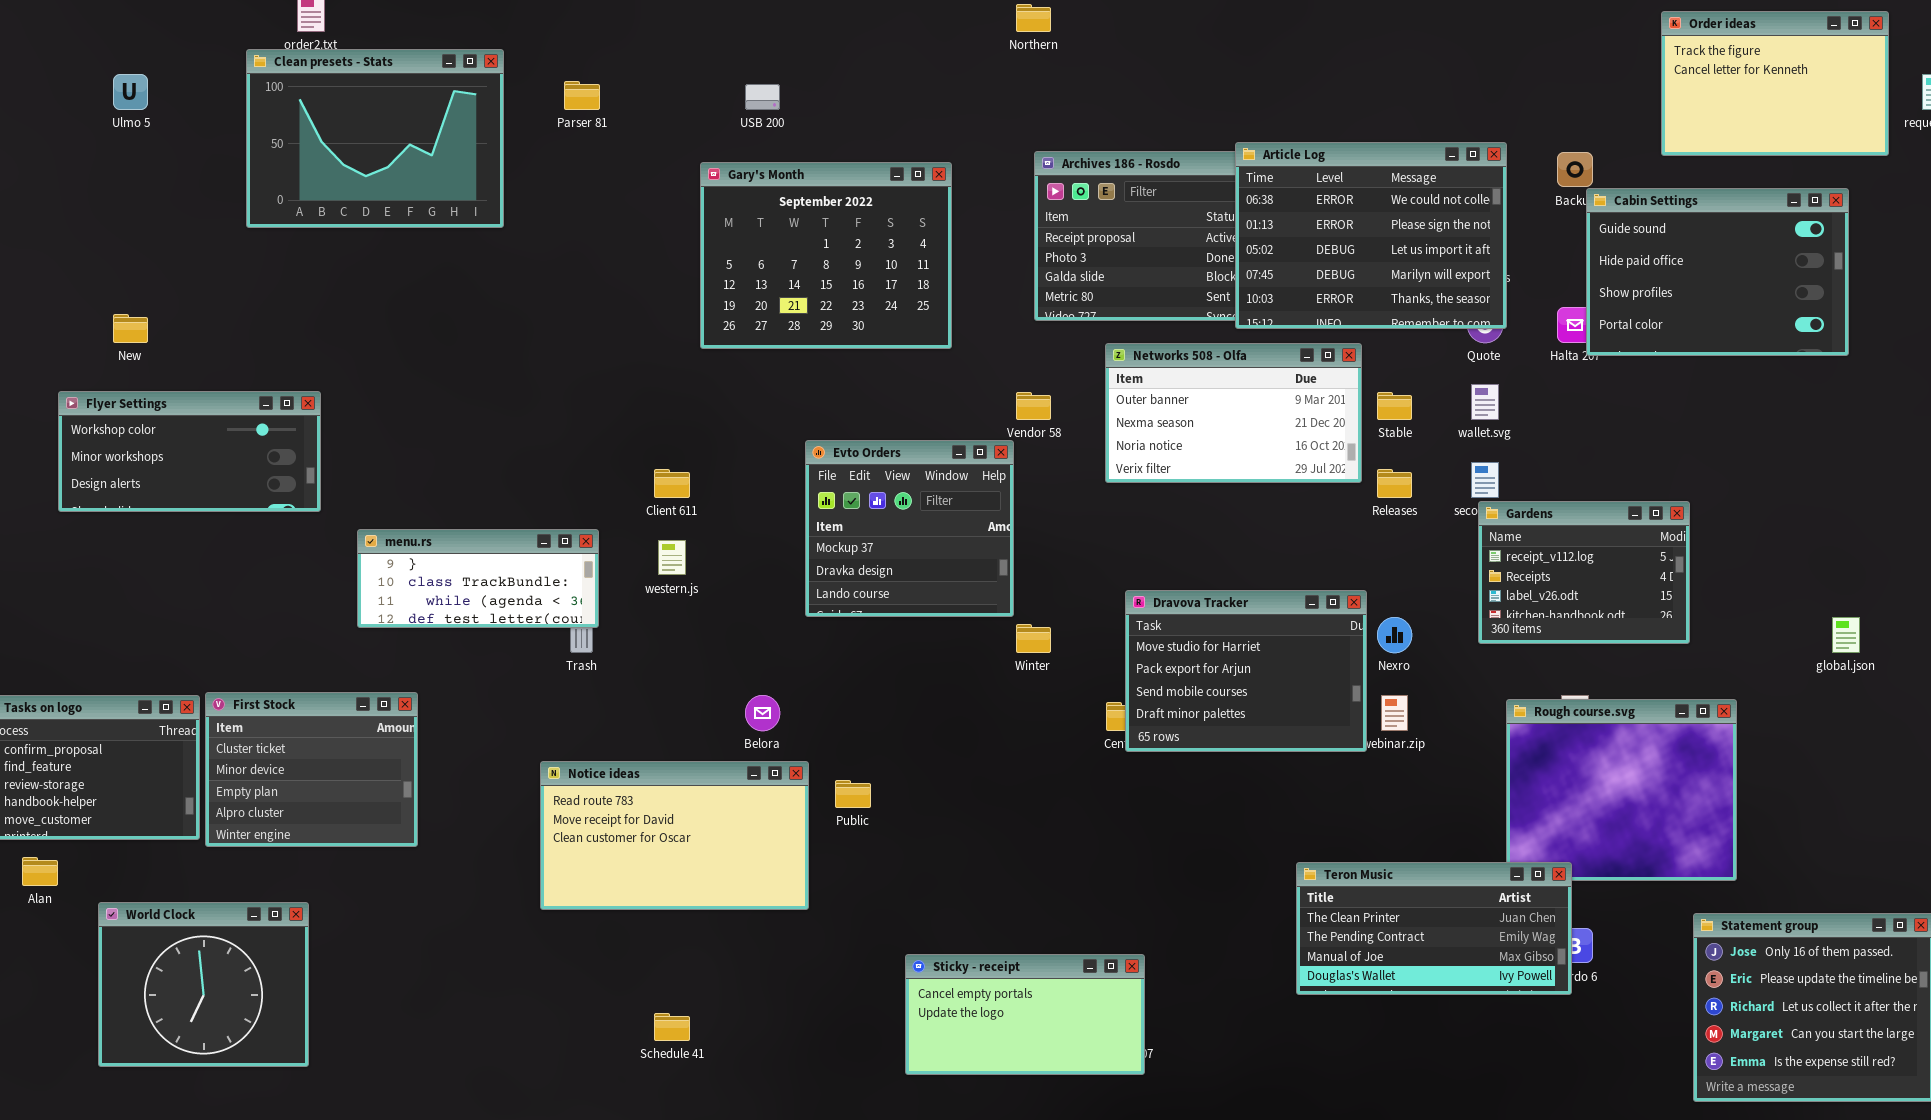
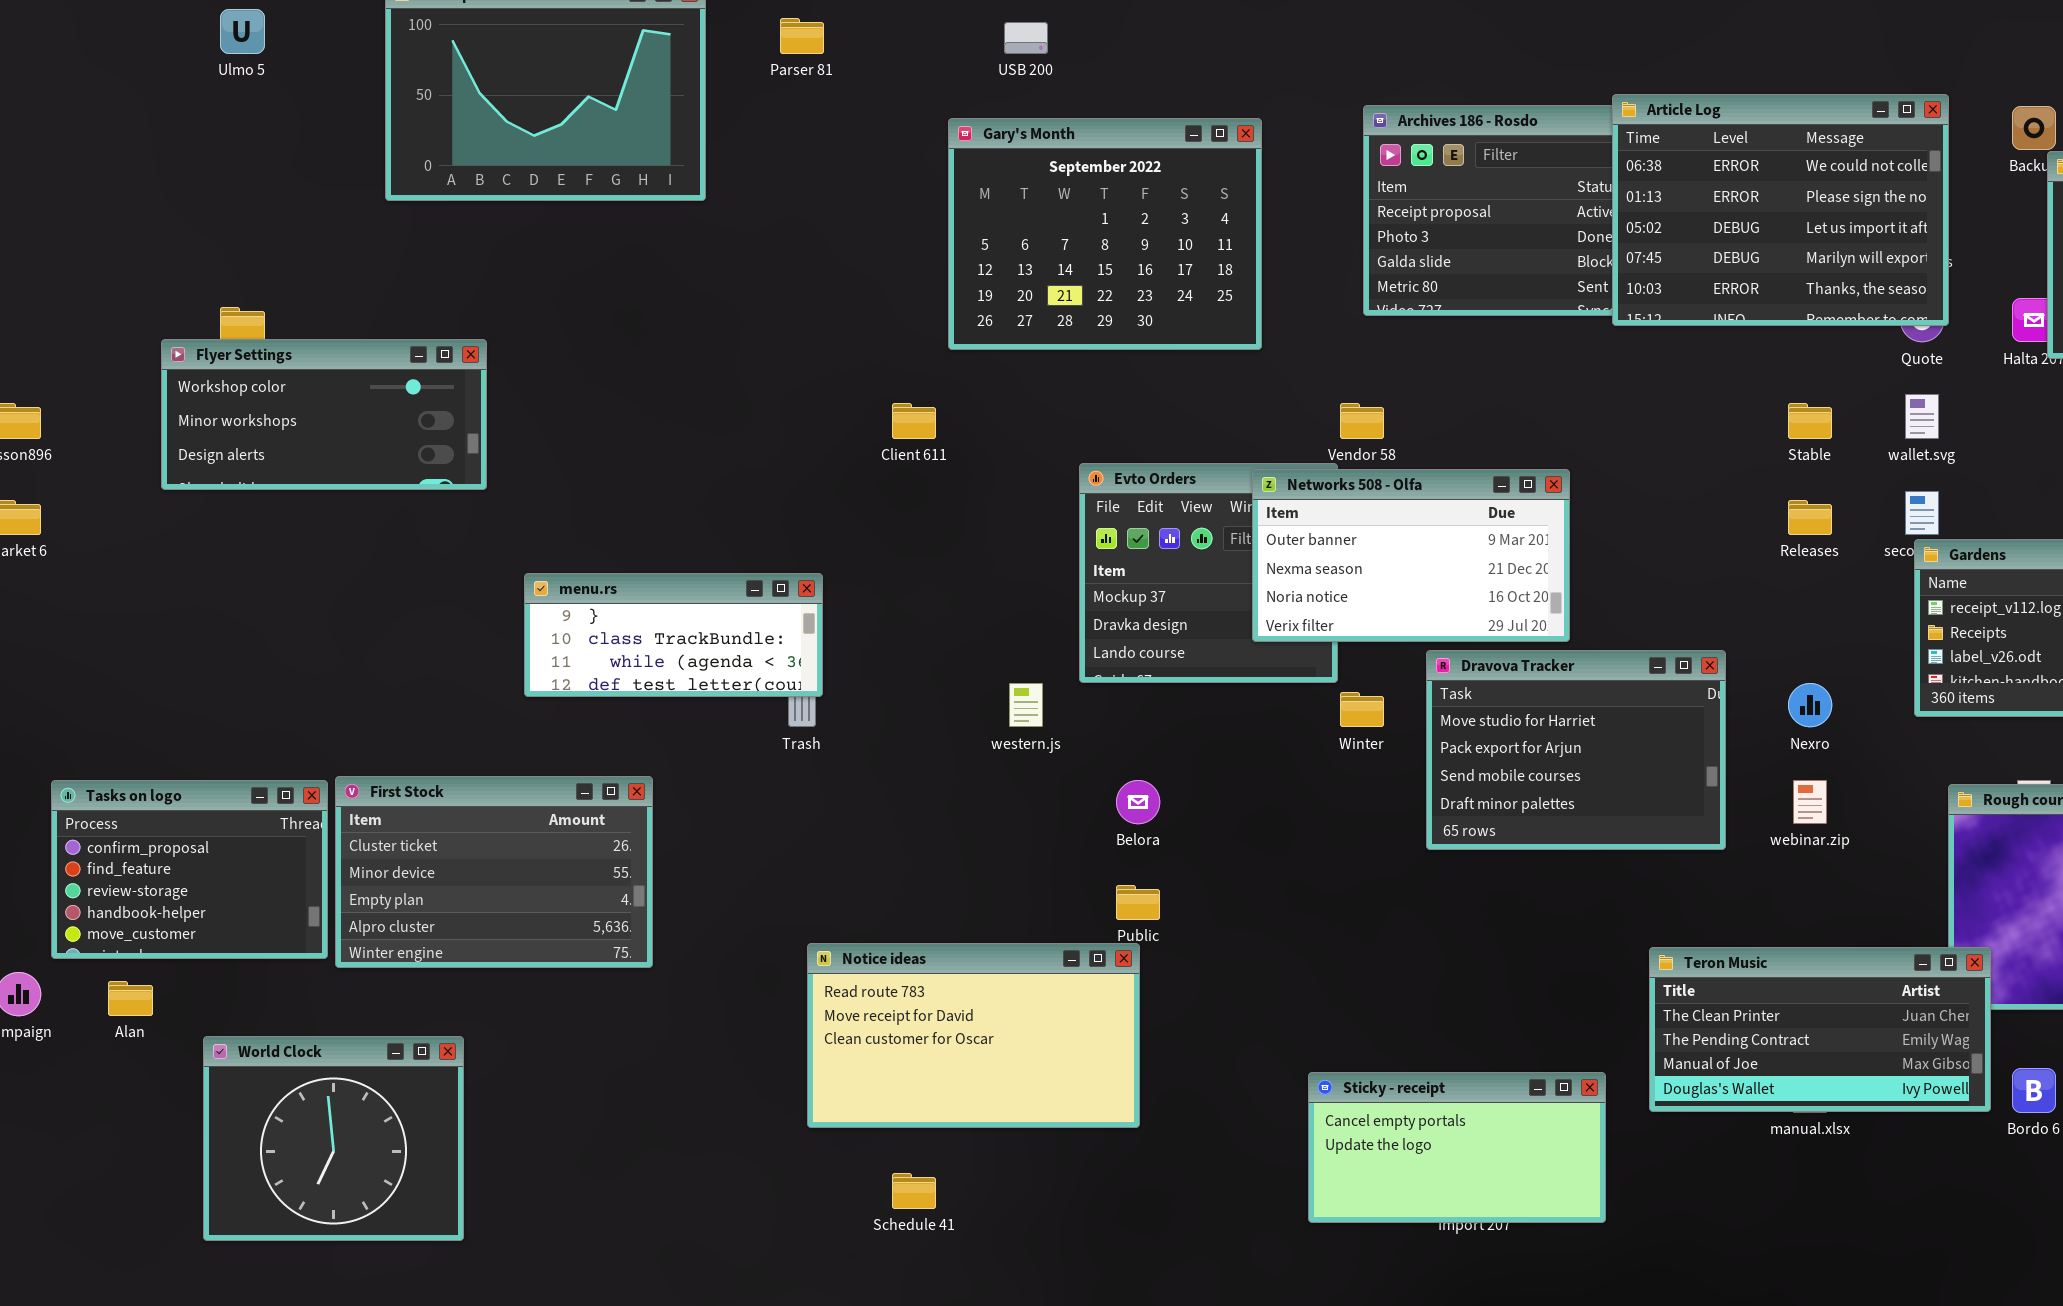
Networks 508 - Olfa: [1105,343,1362,483] -> [1252,469,1570,642], moved
Flyer Settings: [58,391,321,512] -> [161,339,487,490], moved
Client 611: [654,469,690,498] -> [892,403,936,439], moved
western.js: [658,540,686,575] -> [1009,683,1043,727], moved
Dravova Tracker: [1125,590,1367,752] -> [1426,650,1726,850], moved
First Stock: [205,692,418,847] -> [335,776,653,968], resized
Belora: [745,695,780,731] -> [1116,780,1160,824], moved
Notice ideas: [540,761,809,910] -> [807,943,1140,1128], moved
Teron Music: [1296,862,1572,995] -> [1649,947,1991,1112], moved
Sticky - receipt: [905,954,1145,1075] -> [1308,1072,1606,1223], moved

